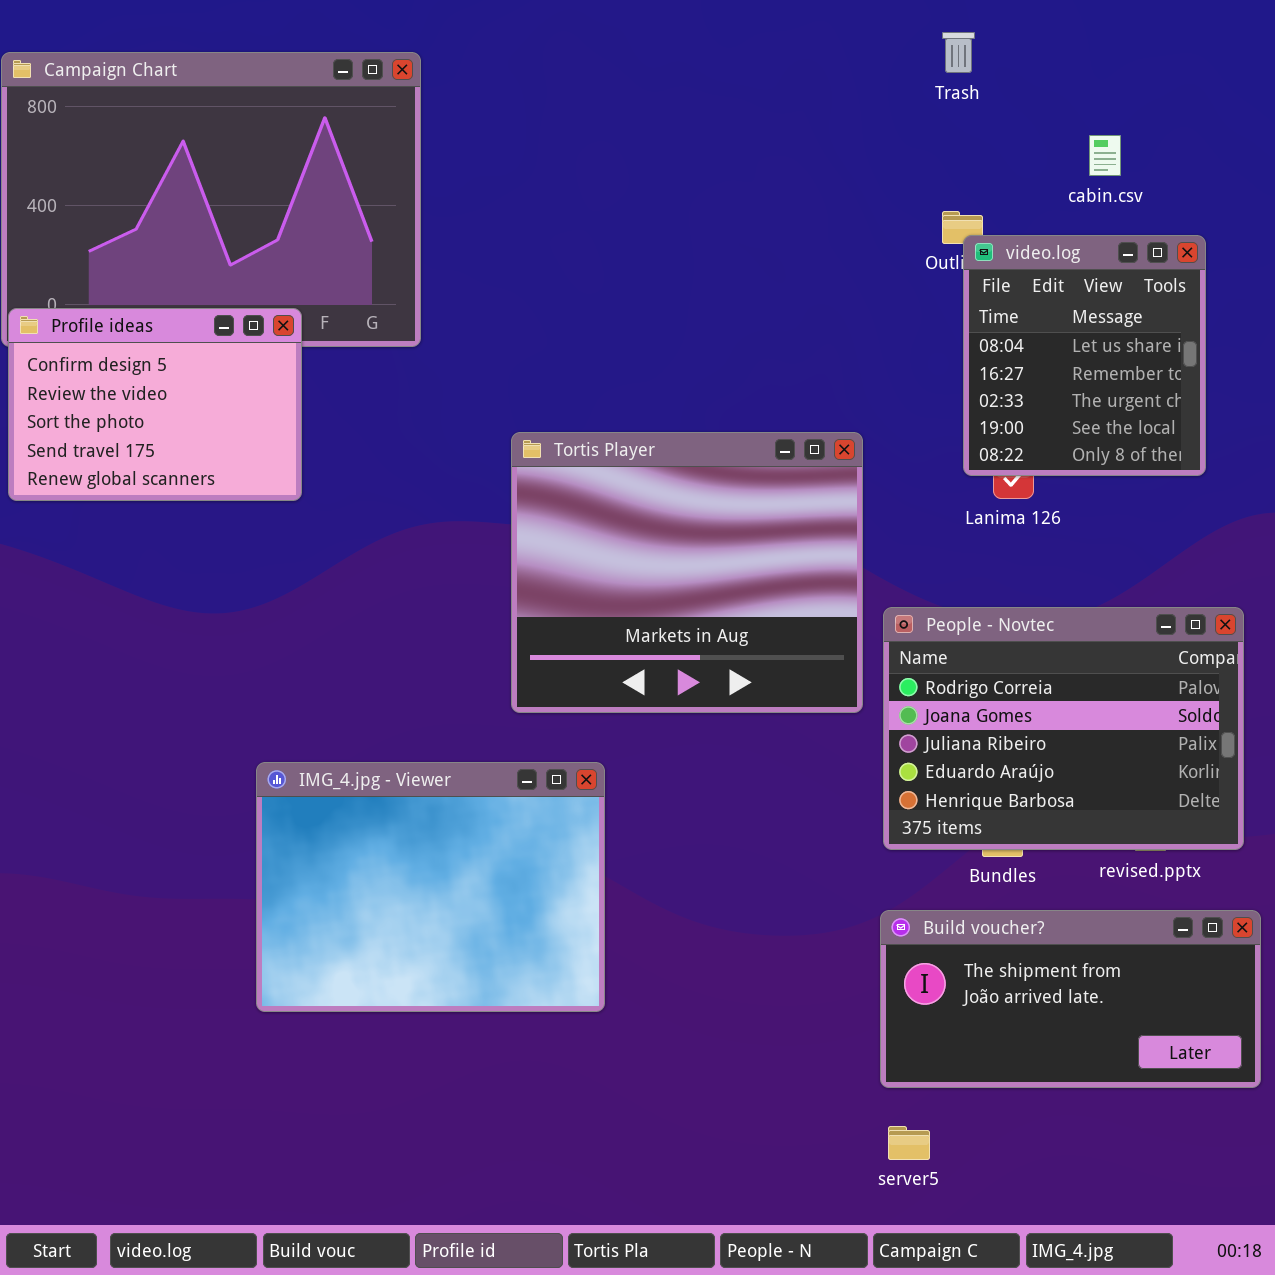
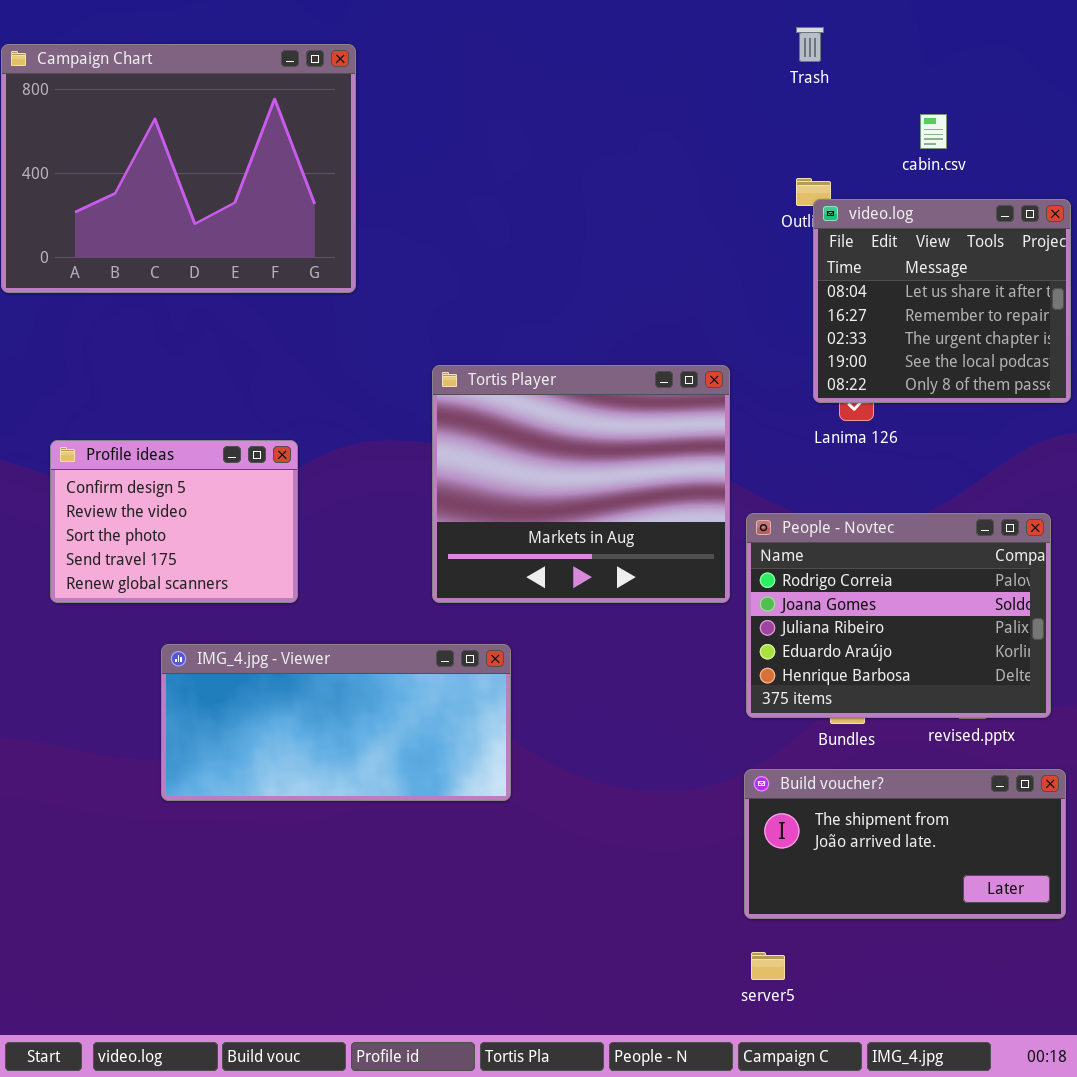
video.log: [963,235,1206,476] -> [813,199,1071,403], resized
Profile ideas: [8,308,302,501] -> [50,440,298,603], moved
IMG_4.jpg - Viewer: [256,762,605,1012] -> [161,644,511,801], resized

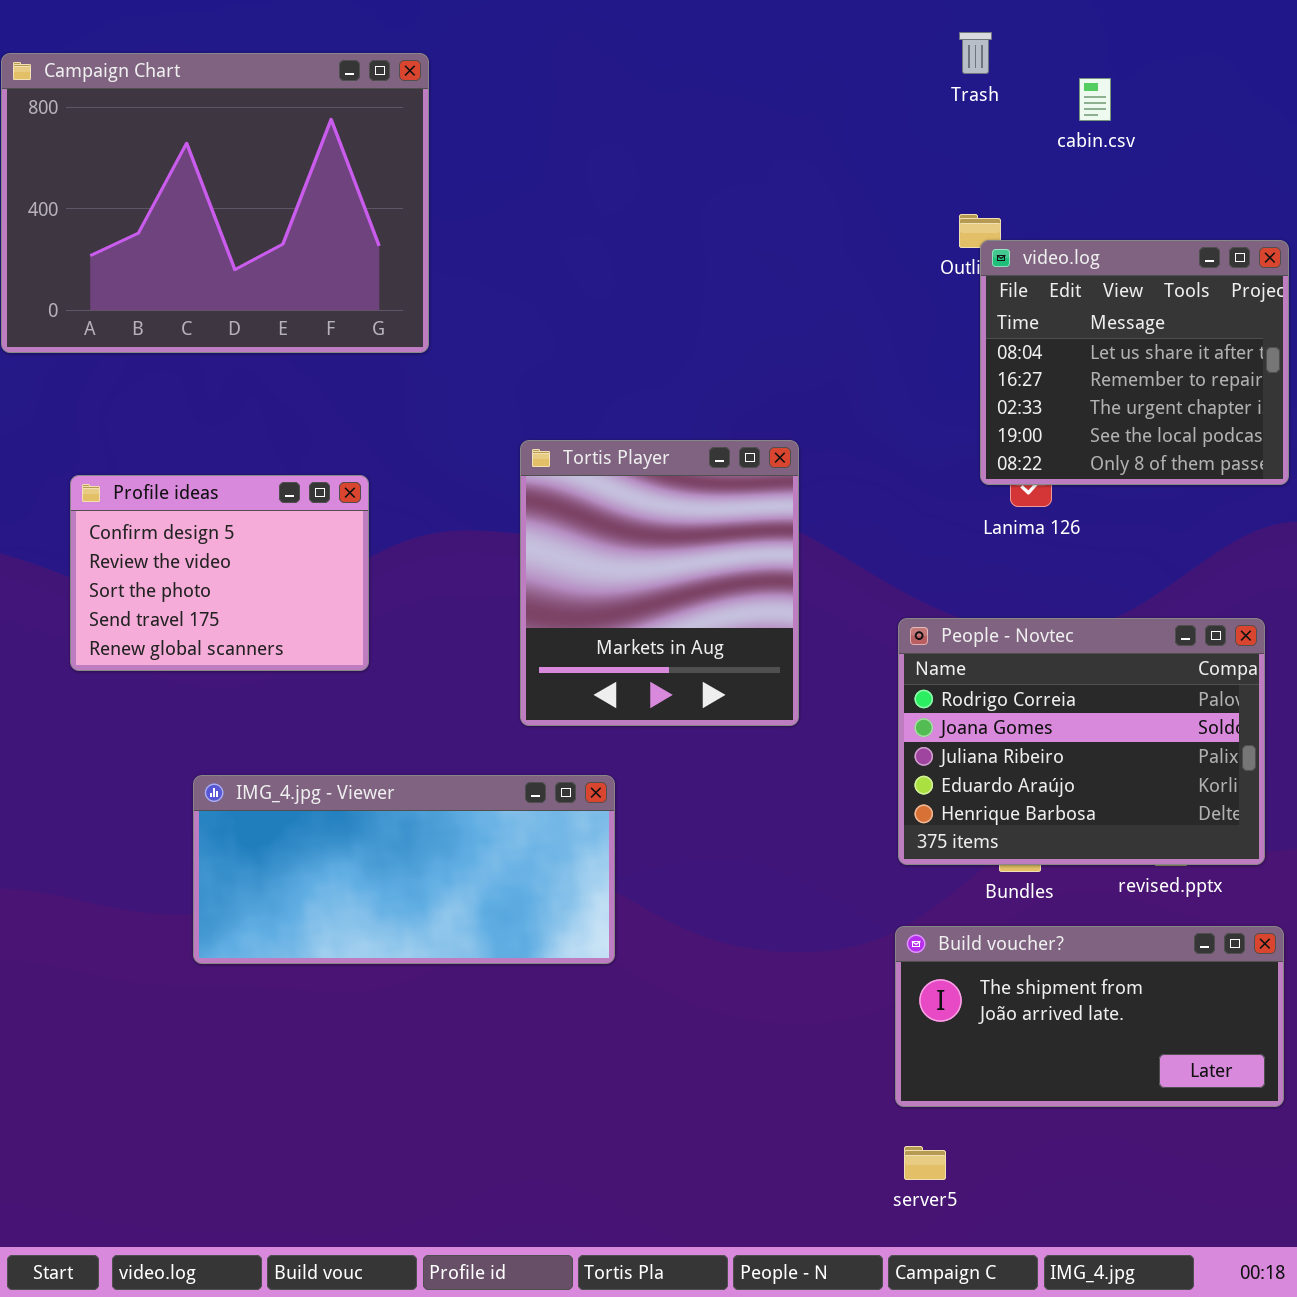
cabin.csv: [920,114,947,149] -> [1079,78,1111,121], moved
Tortis Player: [432,365,730,603] -> [520,440,799,726], resized
Profile ideas: [50,440,298,603] -> [70,475,369,671], moved

